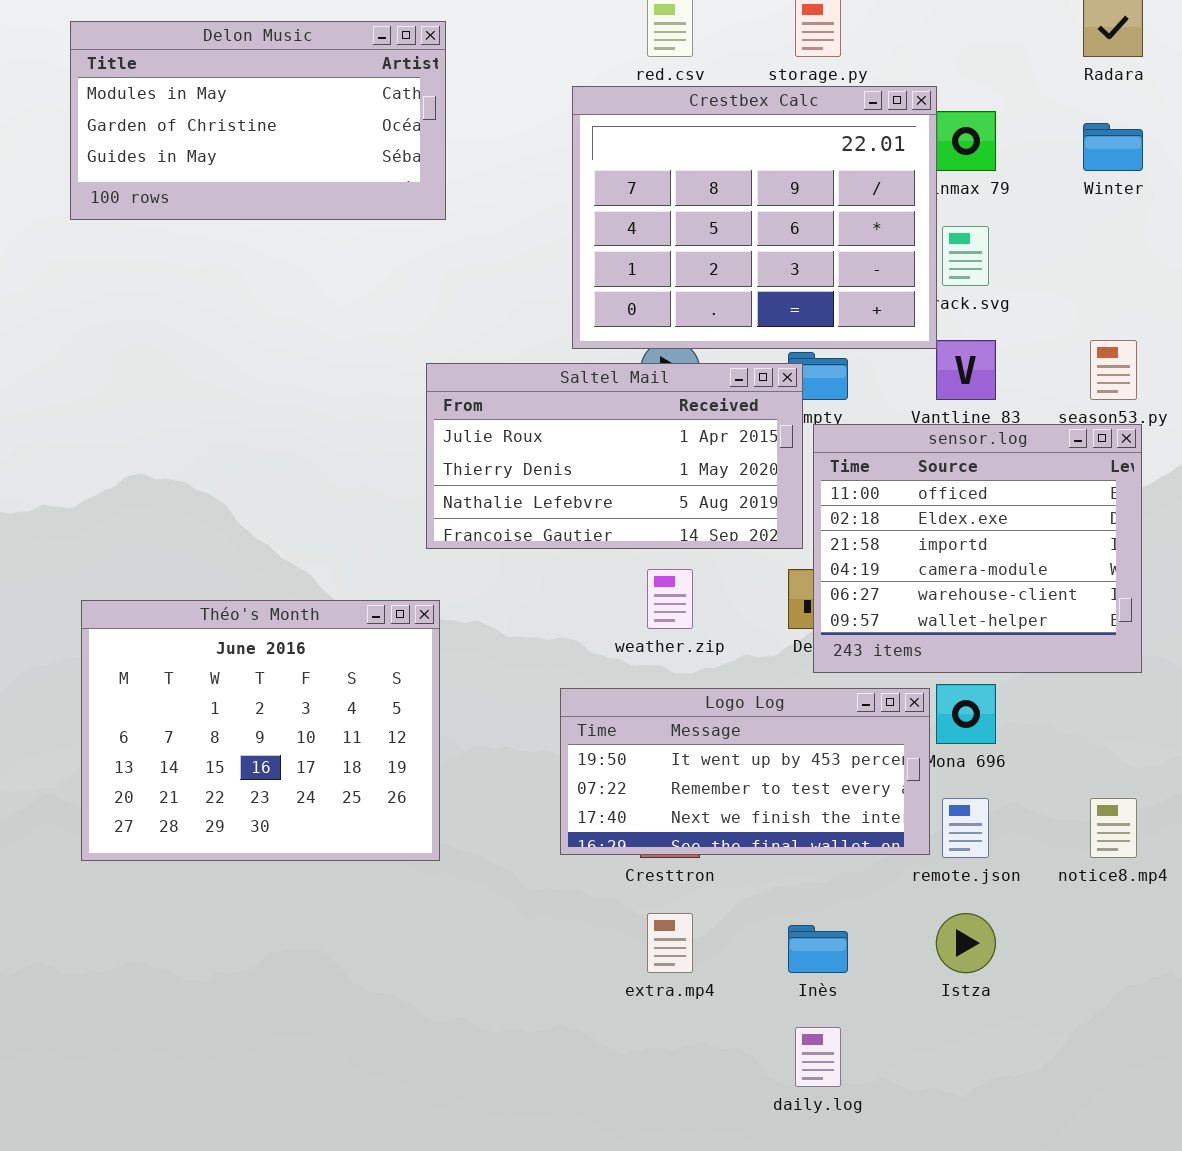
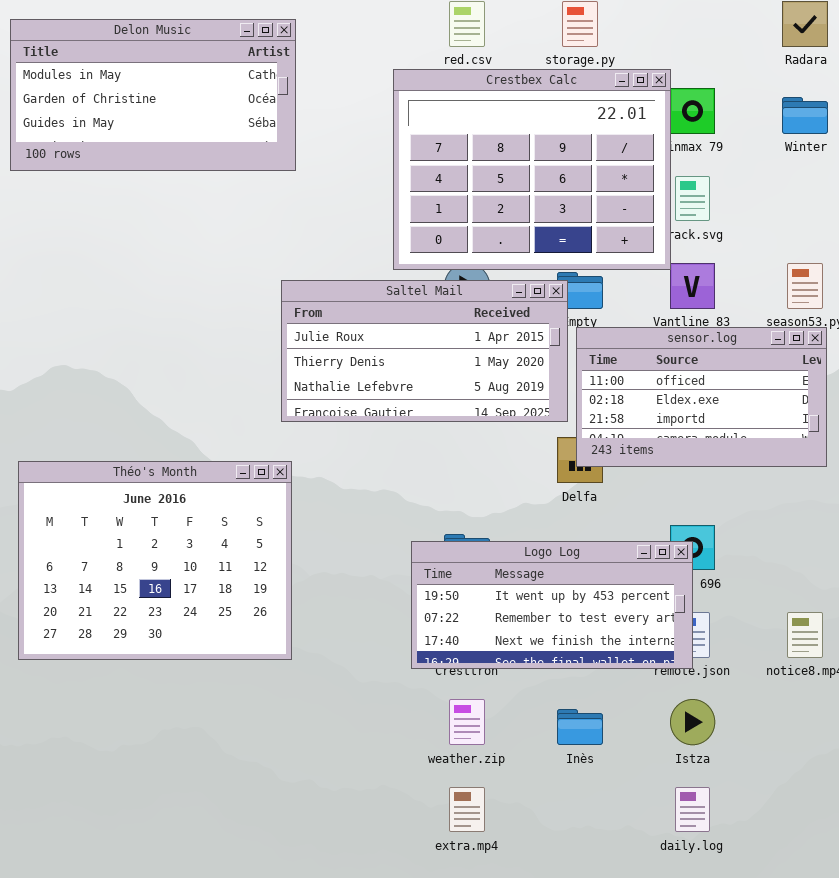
sensor.log: [813,424,1142,673] -> [576,327,827,467], resized
weather.zip: [647,569,693,629] -> [449,699,485,745], moved
Logo Log: [560,688,930,855] -> [411,541,693,669], moved
extra.mp4: [647,913,693,973] -> [449,787,485,832], moved
daily.log: [795,1027,841,1087] -> [675,787,710,832], moved

